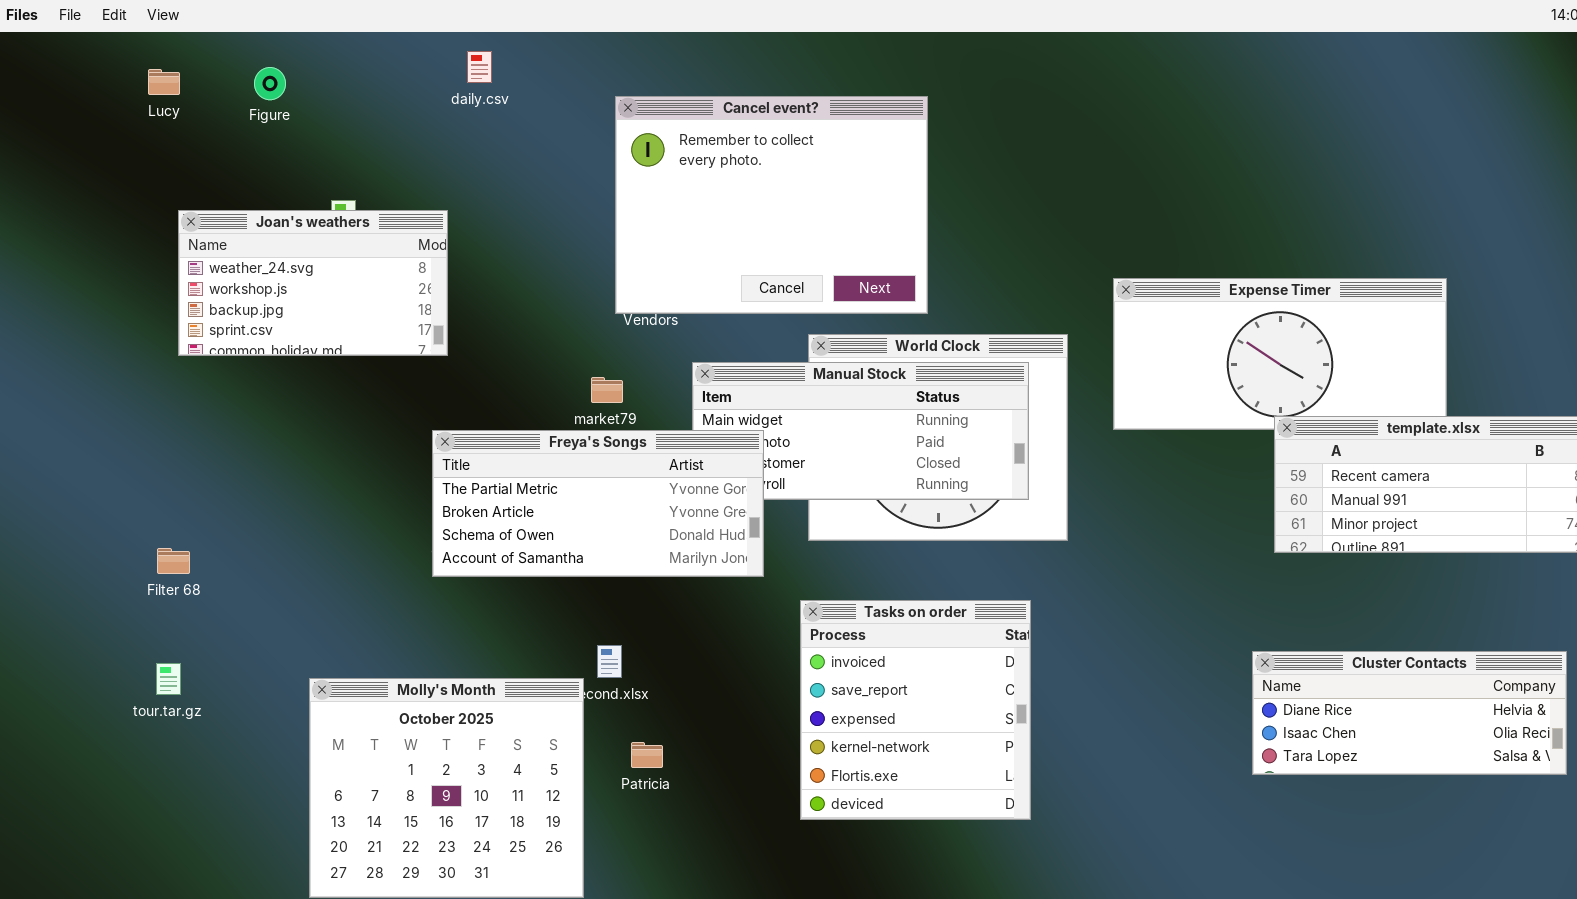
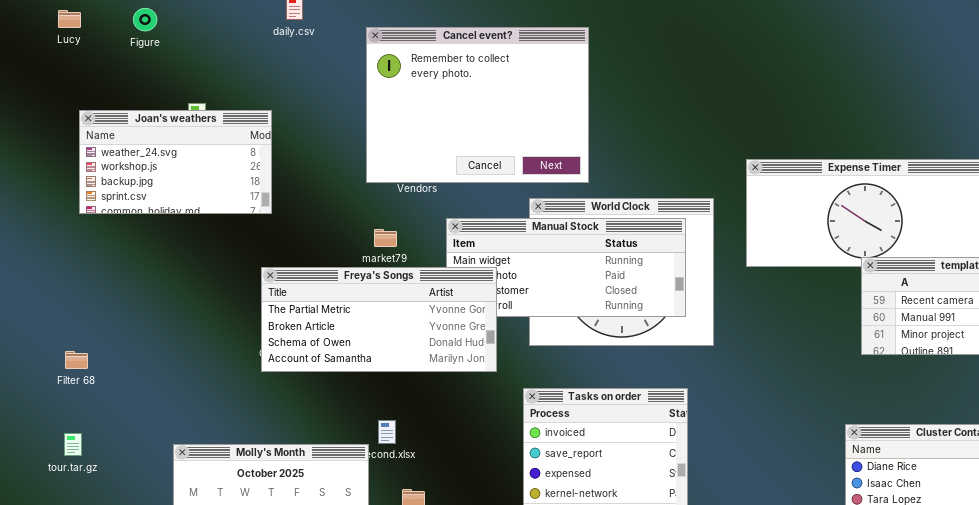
Cancel event?: [615,96,928,314] -> [366,27,589,183], moved

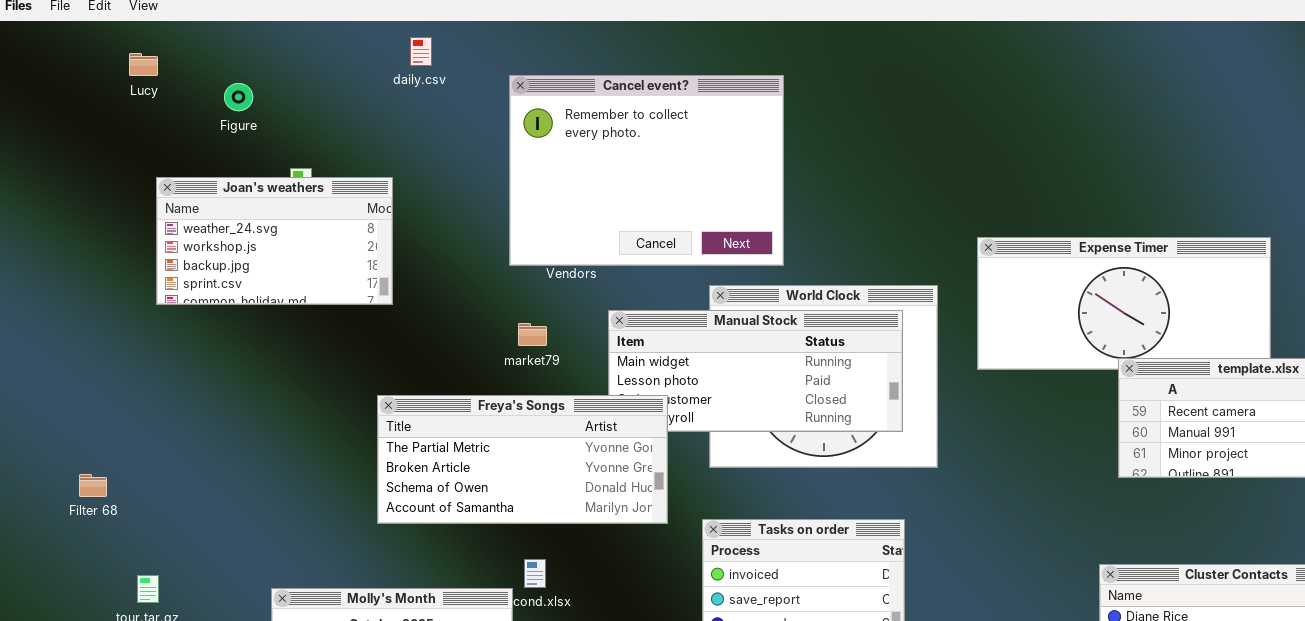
Figure: [133,8,157,31] -> [224,83,253,111], moved
Freya's Songs: [261,267,497,372] -> [377,395,668,524], moved
Filter 68: [65,351,88,369] -> [79,474,107,497], moved

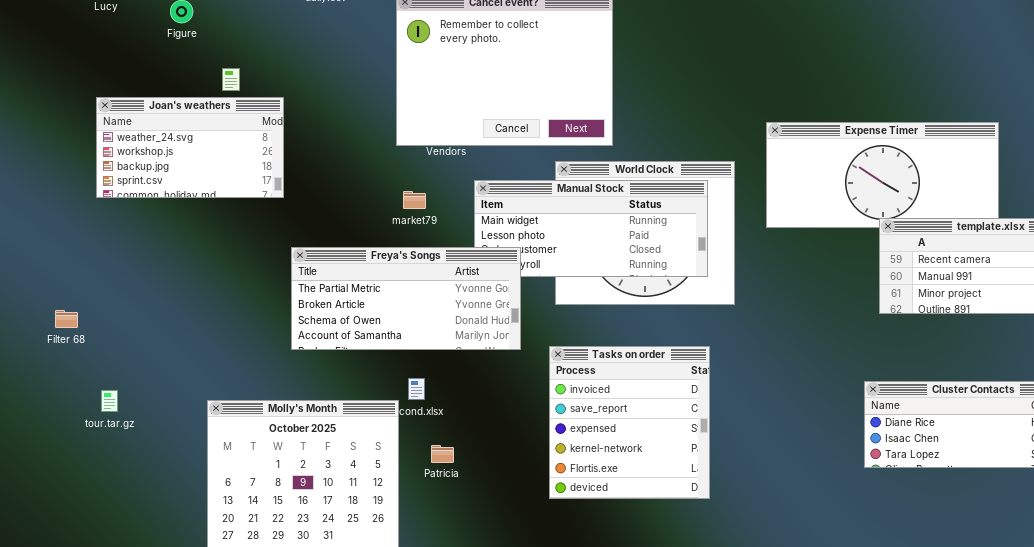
Joan's weathers: [156,177,393,305] -> [96,97,284,198], moved

